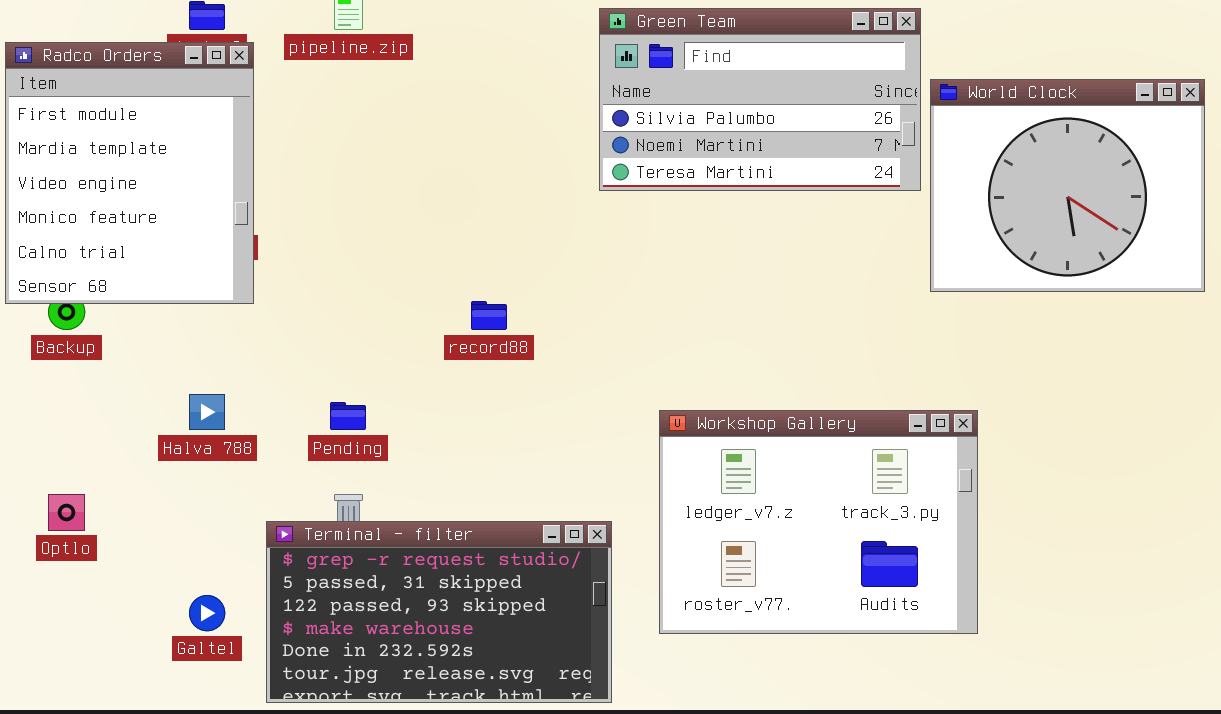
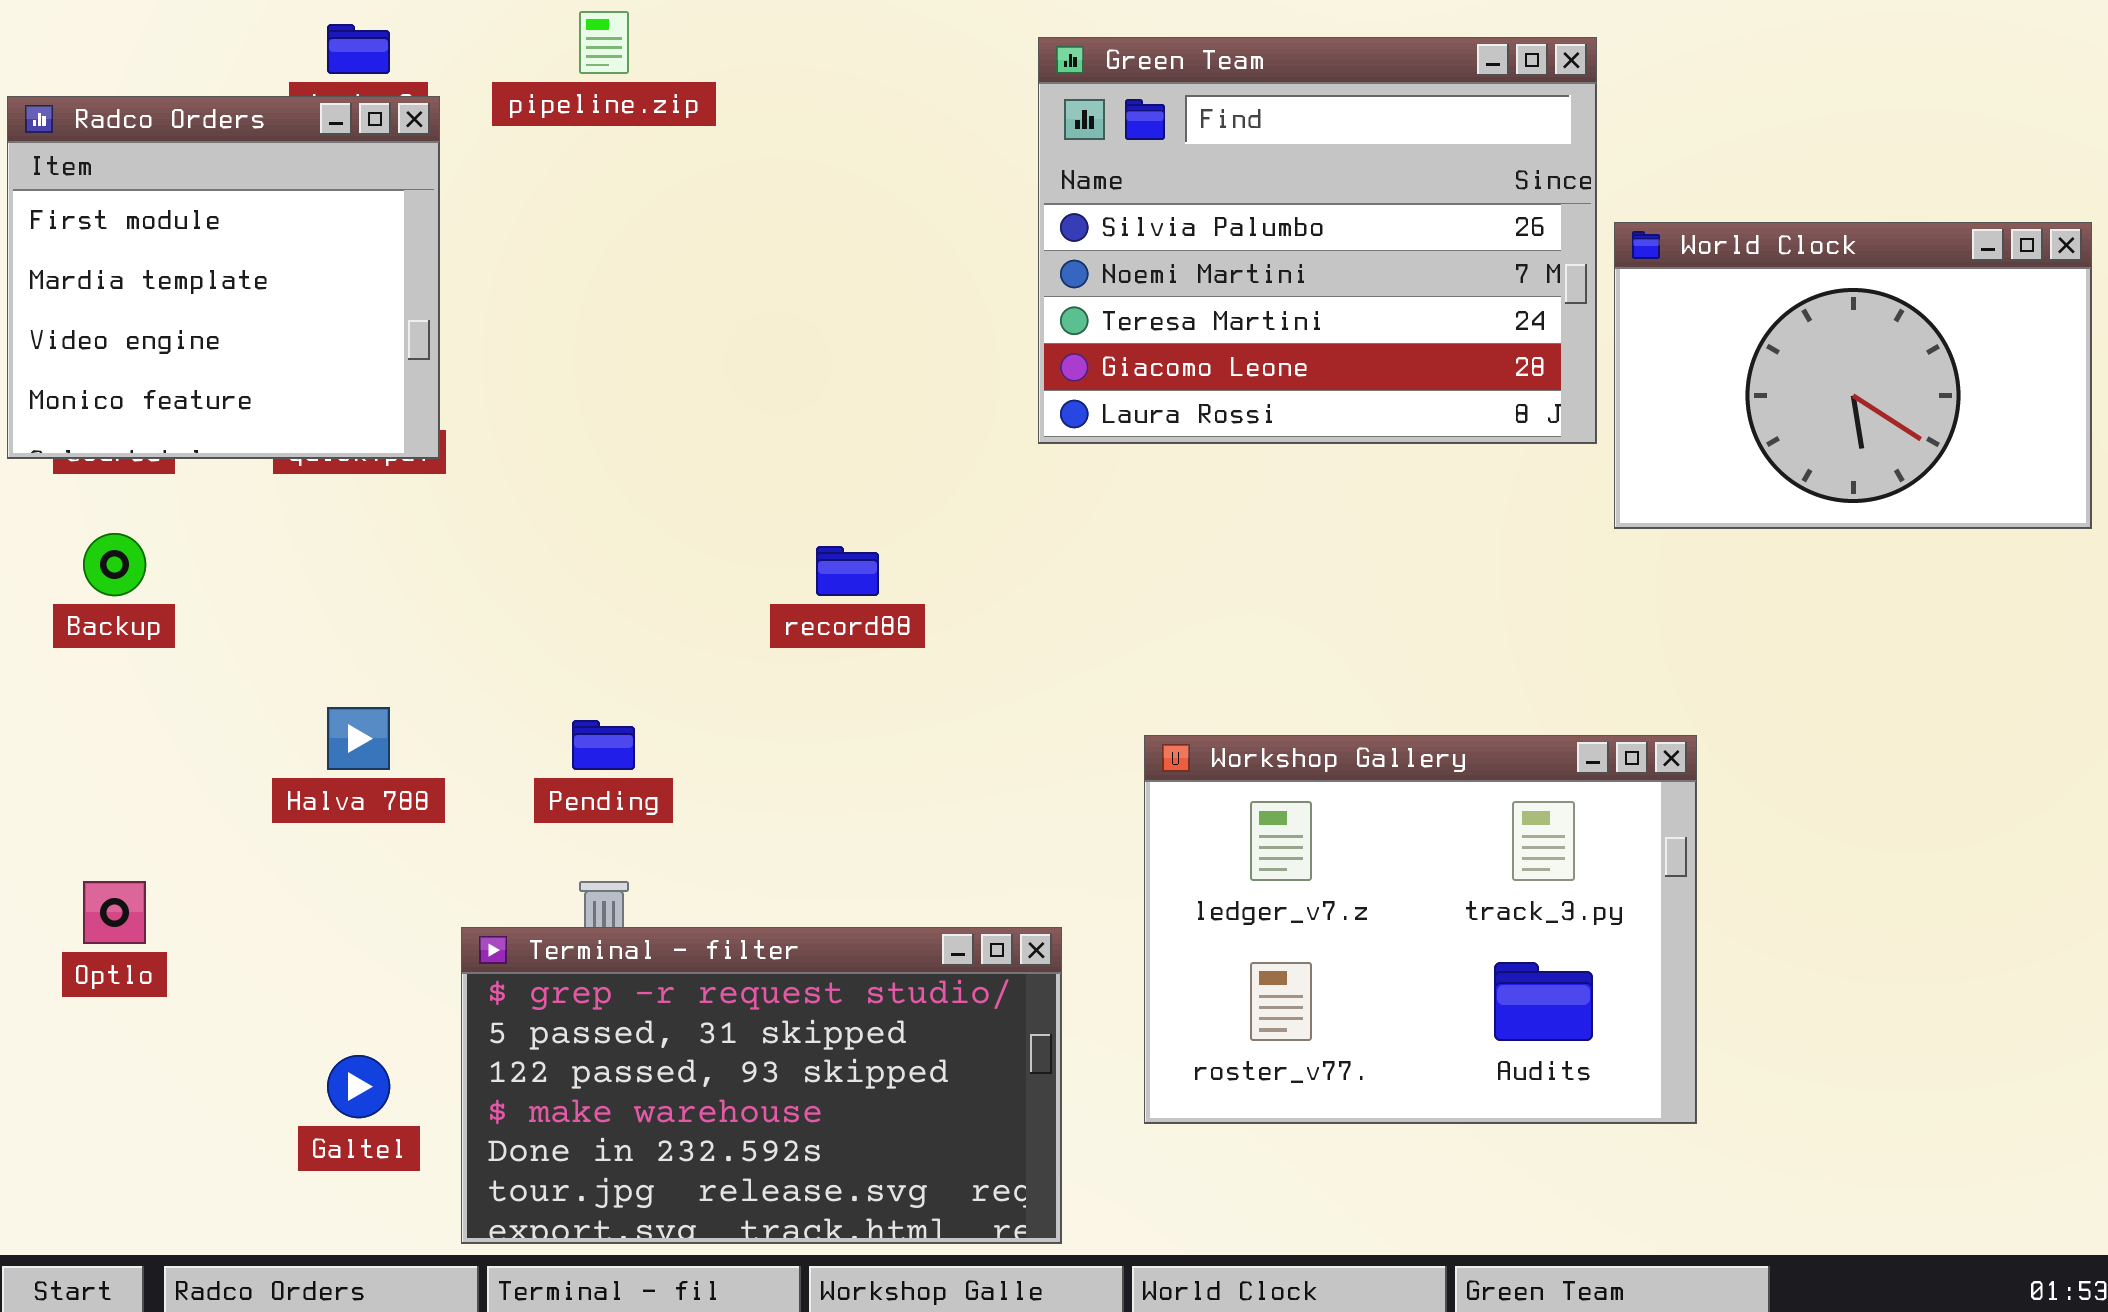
Green Team: [599,8,921,191] -> [1038,37,1597,444], resized
Radco Orders: [5,42,254,304] -> [7,96,440,459], resized
World Clock: [930,79,1205,292] -> [1614,222,2092,529], resized

